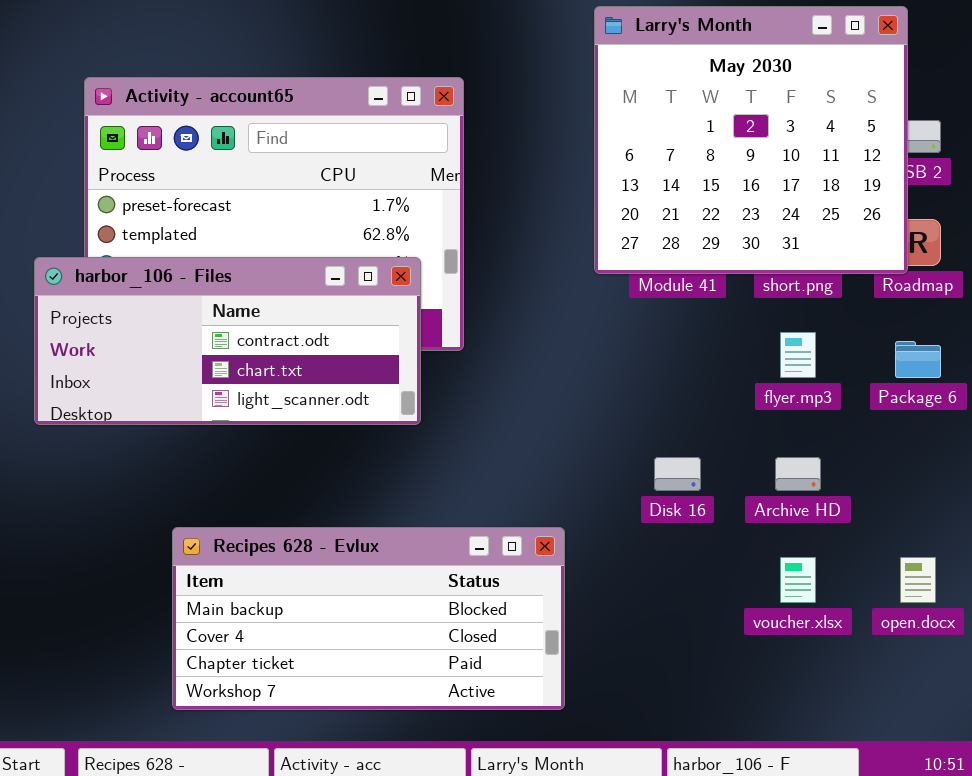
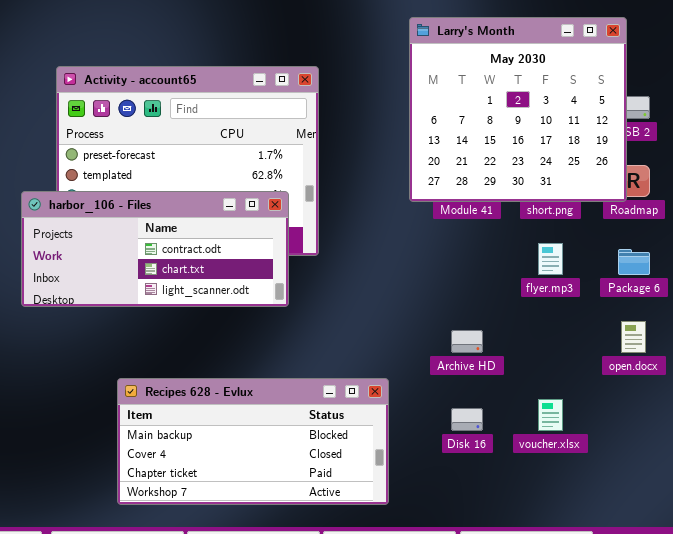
Disk 16: [654,457,701,491] -> [451,408,483,431], moved
Archive HD: [775,457,821,491] -> [451,330,483,353], moved
open.docx: [900,557,936,603] -> [621,321,646,353], moved

